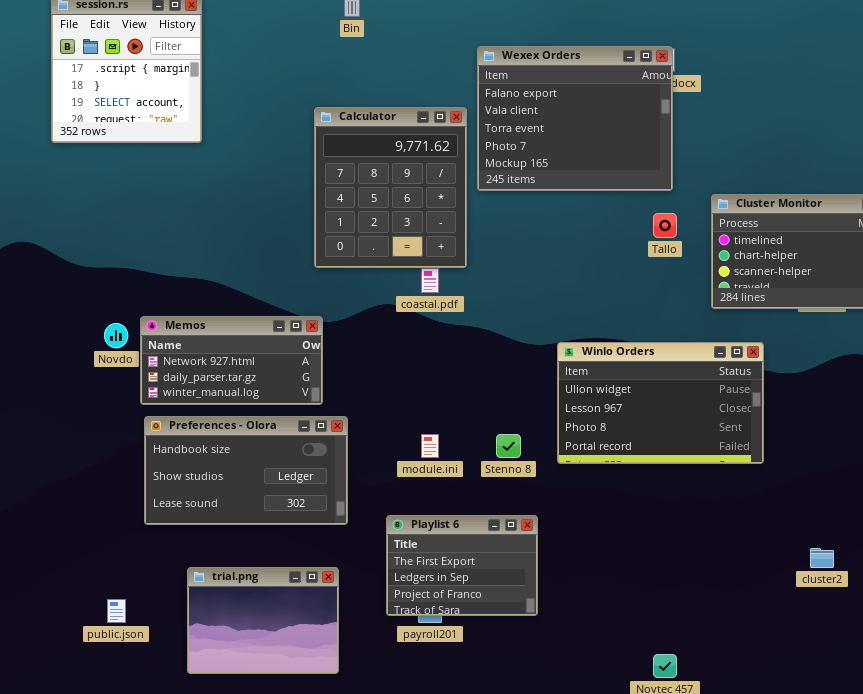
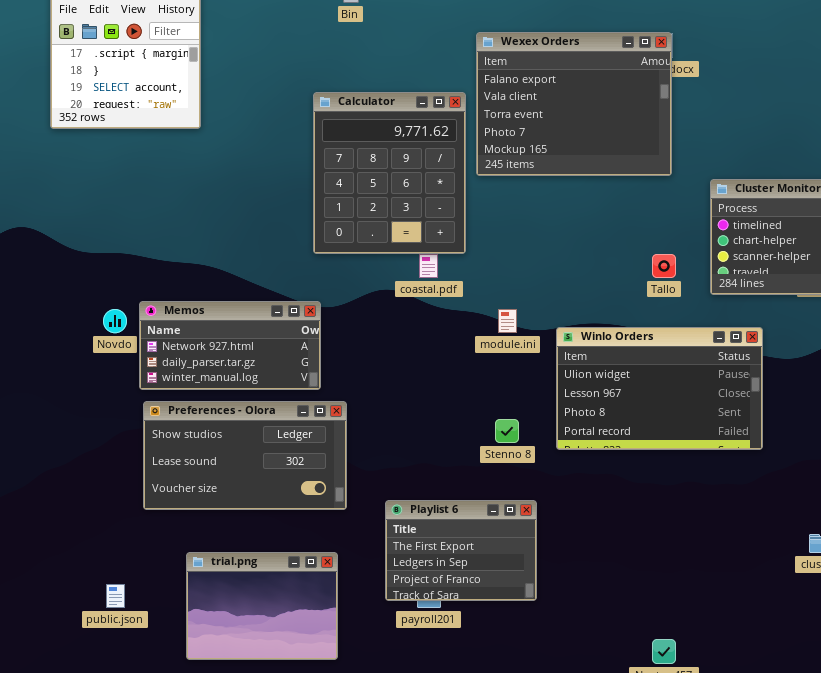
Tallo: [653,213,677,238] -> [652,254,676,278], moved
Preferences - Olora: [144,416,348,525] -> [143,401,347,510], scrolled down 1 row
module.ini: [421,434,439,458] -> [498,309,517,333], moved

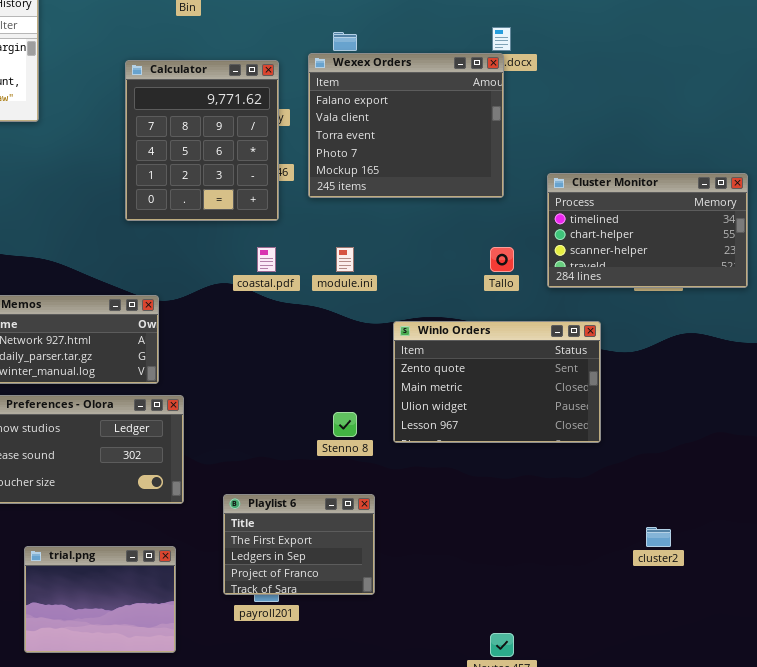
Wexex Orders: [476,32,672,176] -> [308,53,504,198], moved
Calculator: [313,92,466,254] -> [125,60,279,221], moved
module.ini: [498,309,517,333] -> [336,247,354,272], moved
Winlo Orders: [556,327,763,450] -> [393,321,601,443], scrolled up 2 rows

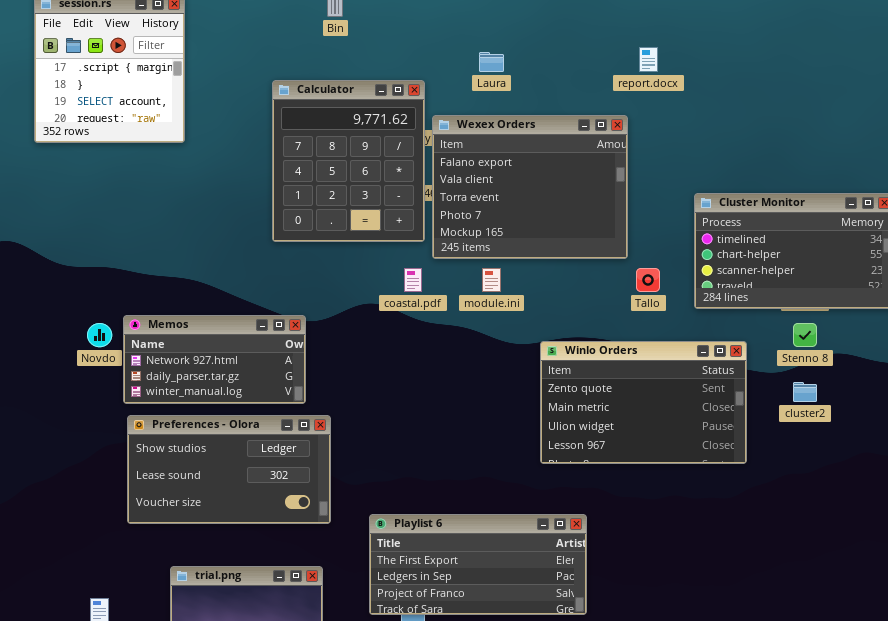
Wexex Orders: [308,53,504,198] -> [432,115,628,259], moved
Stenno 8: [333,412,357,437] -> [793,323,817,347], moved
Playlist 6: [223,494,375,595] -> [369,514,587,615], resized
cluster2: [646,527,671,547] -> [793,382,817,402], moved

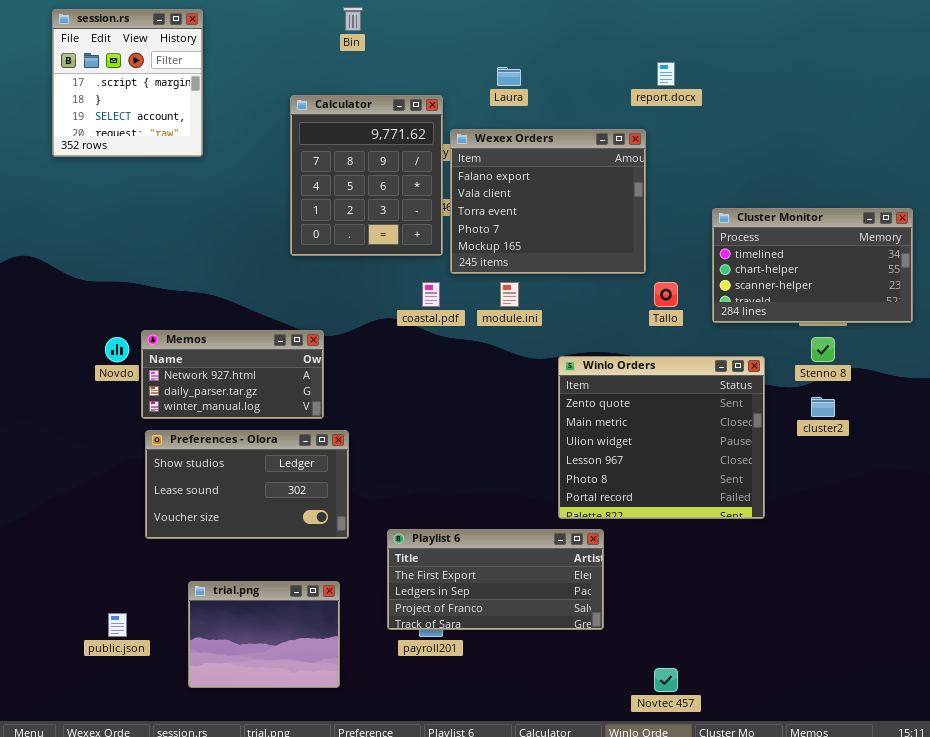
Winlo Orders: [540,341,747,464] -> [558,356,765,519], resized

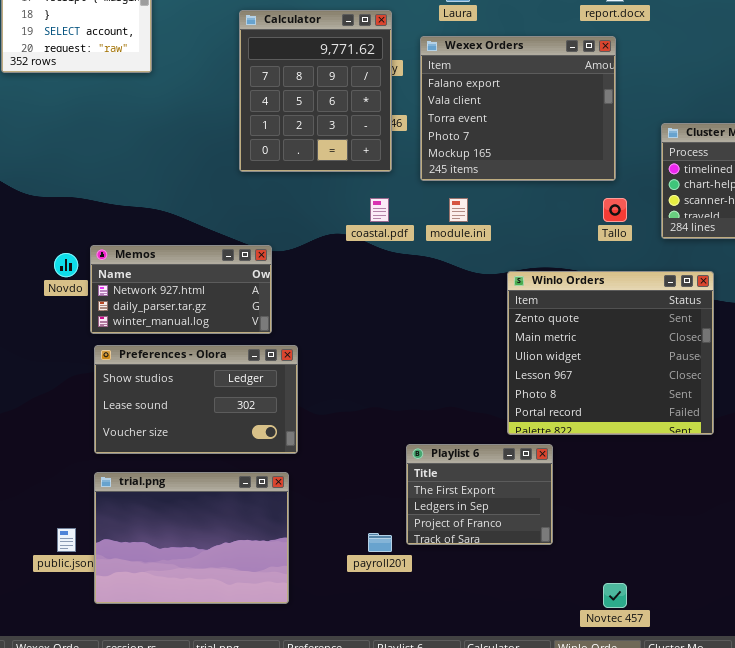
Wexex Orders: [450,129,646,274] -> [420,36,616,181], moved
Playlist 6: [387,529,604,630] -> [406,444,553,545], resized
trial.png: [188,581,340,688] -> [94,472,289,604], resized

